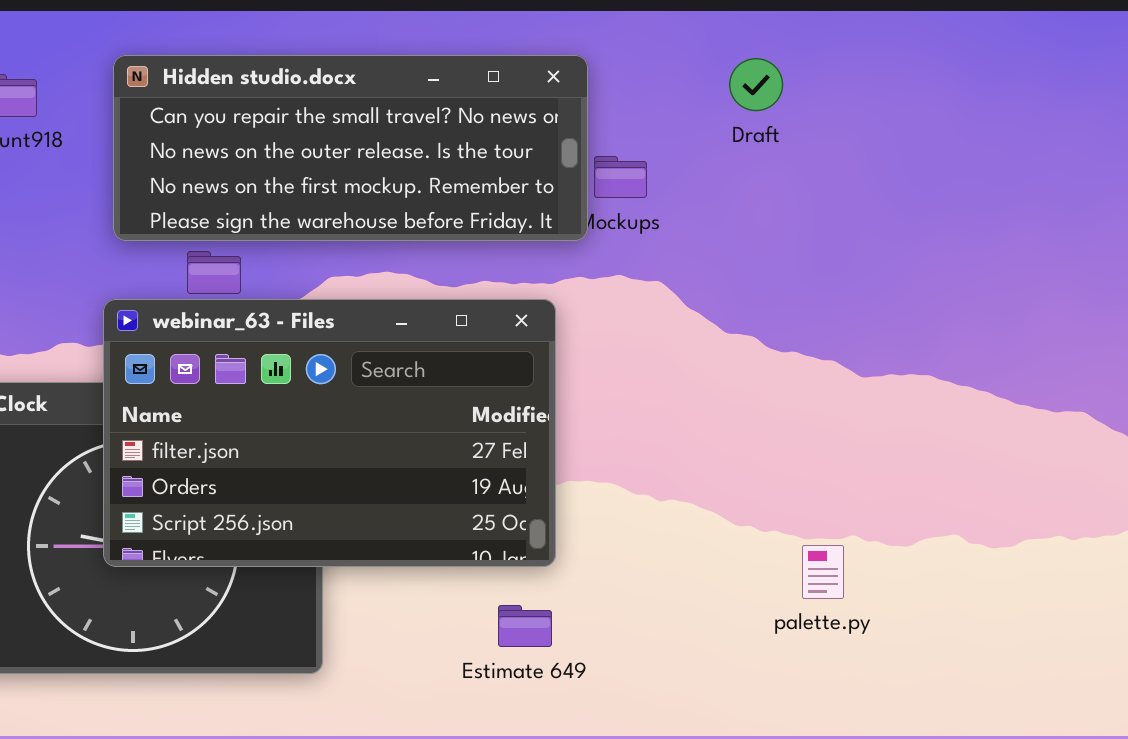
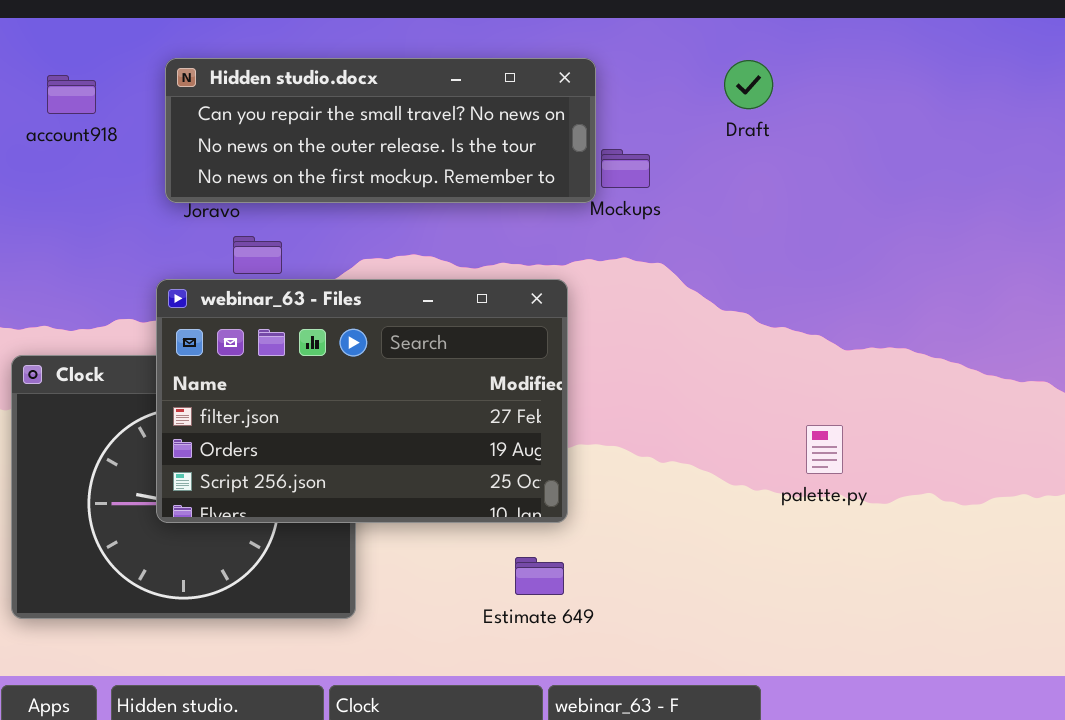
Hidden studio.docx: [113,55,588,241] -> [165,58,596,203], resized
palette.py: [802,545,844,599] -> [806,425,843,474], moved

